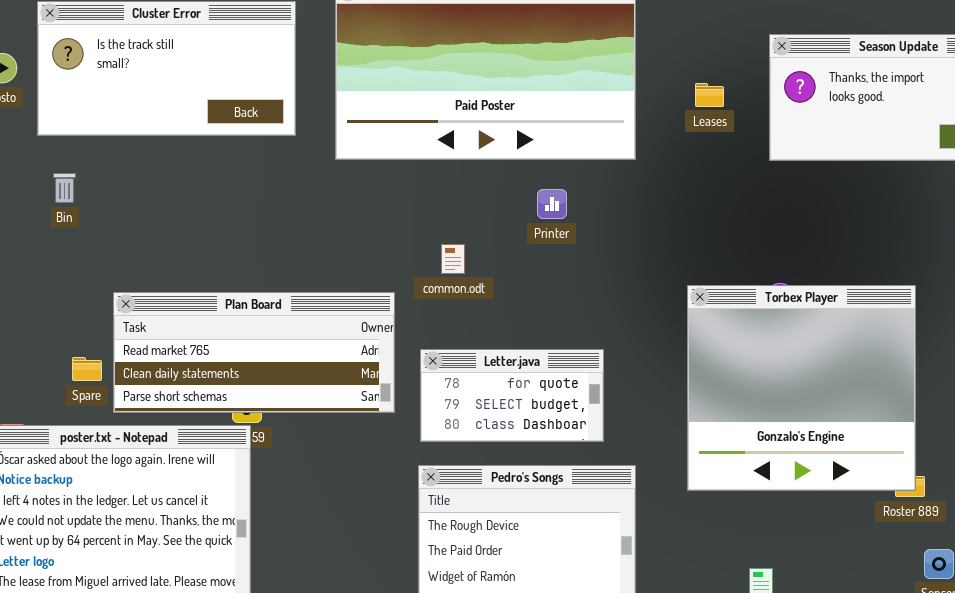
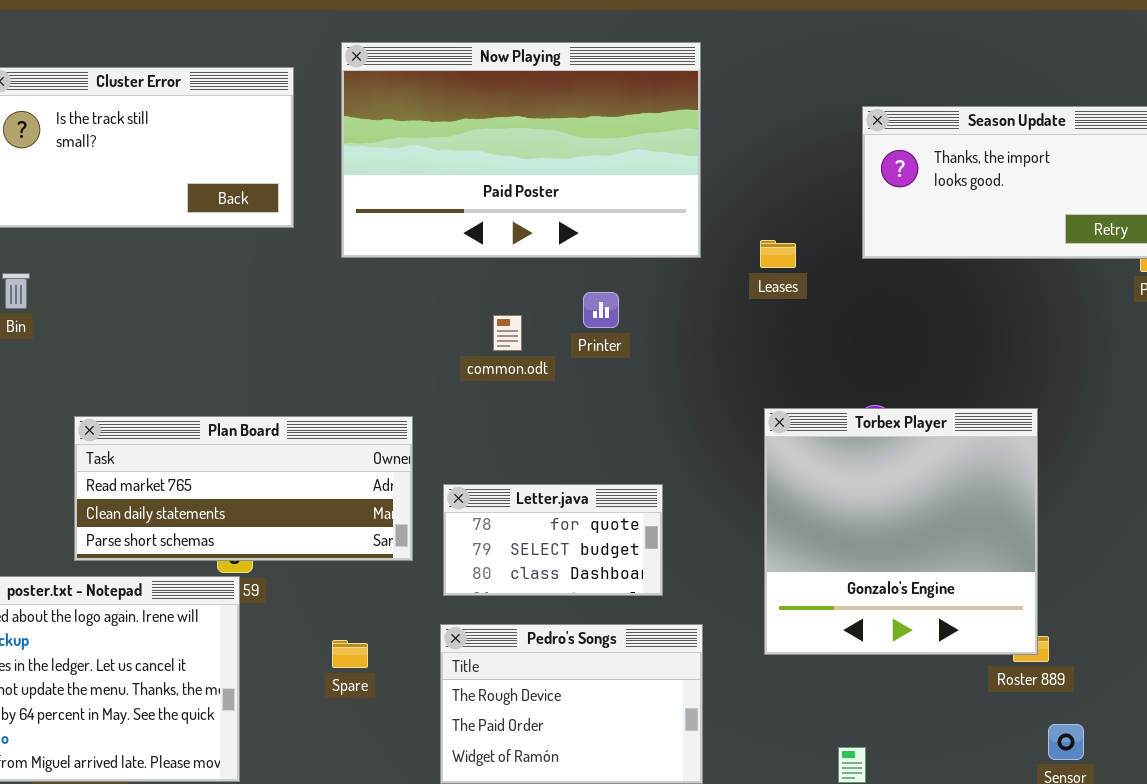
Leases: [695,83,724,107] -> [760,240,796,268], moved
common.odt: [441,244,465,274] -> [493,315,522,351], moved
Spare: [72,357,102,381] -> [332,640,368,668], moved

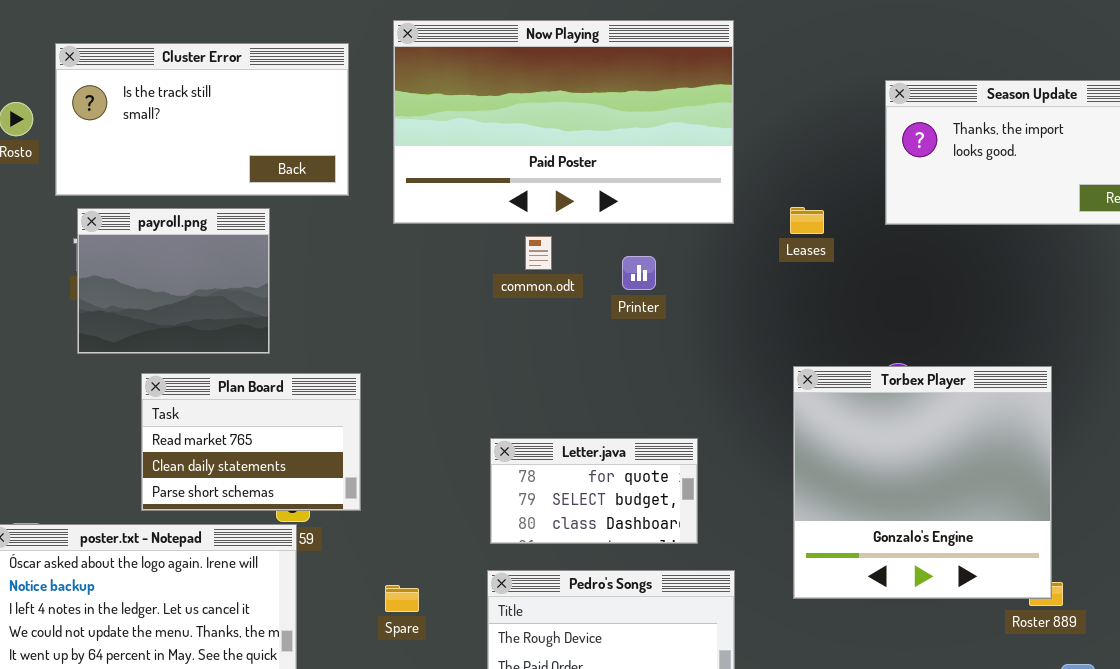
payroll.png: none -> [77,208,270,354], opened
common.odt: [493,315,522,351] -> [525,236,552,270], moved
Plan Board: [74,416,413,561] -> [141,373,361,511], resized

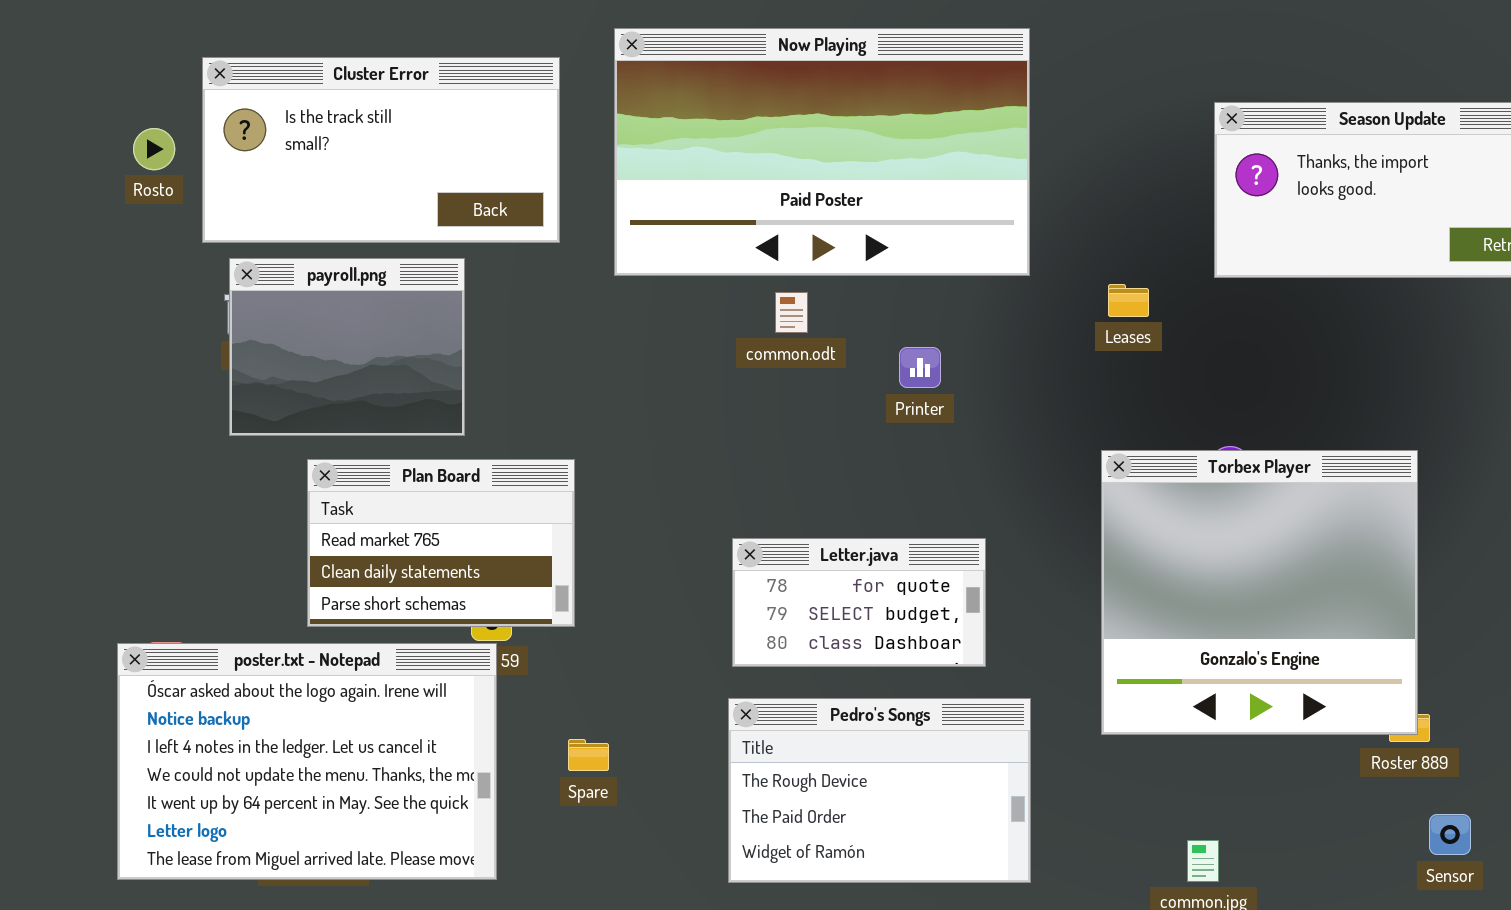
Leases: [790,207,824,234] -> [1108,284,1149,317], moved
Printer: [622,256,656,290] -> [899,347,941,388], moved
Spare: [385,585,419,612] -> [568,739,609,771], moved

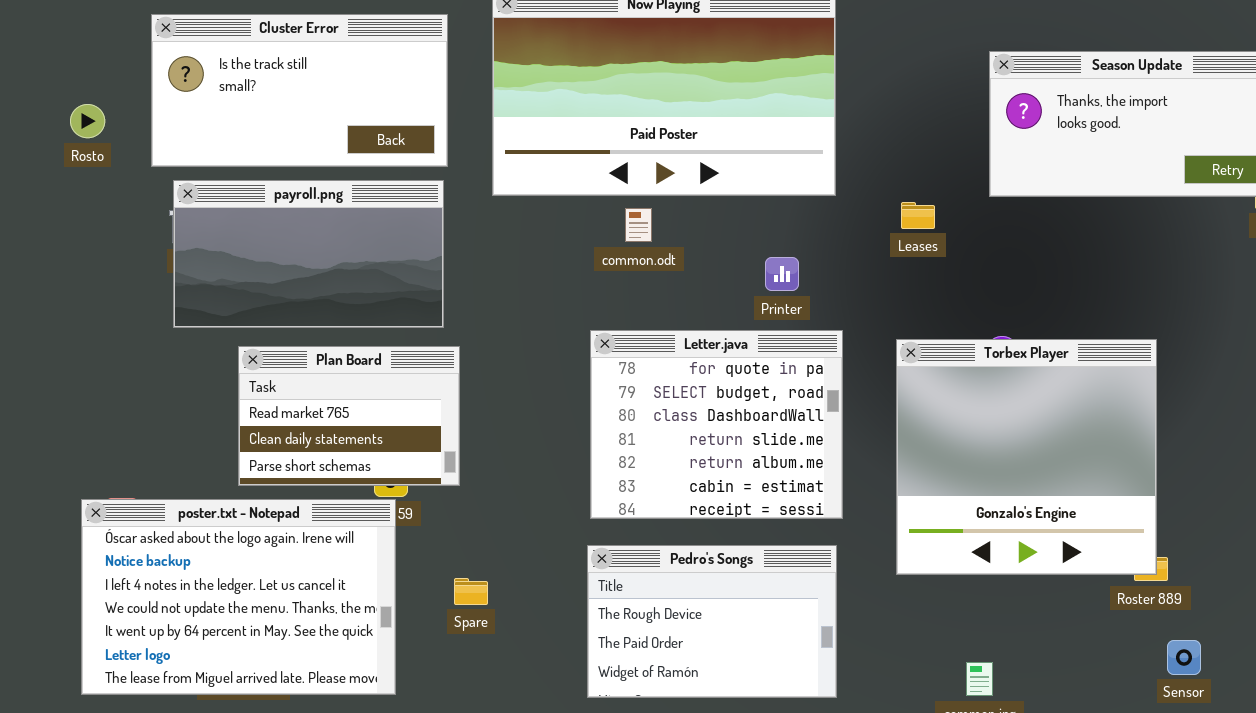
Rosto: [133,128,175,170] -> [70,104,105,138], moved
payroll.png: [229,258,465,436] -> [173,180,444,328], resized
Printer: [899,347,941,388] -> [765,257,799,291], moved
Letter.java: [732,538,986,667] -> [590,330,843,519], resized

